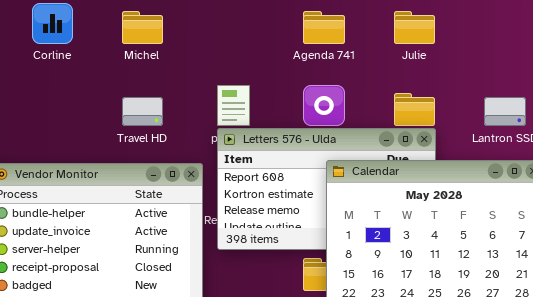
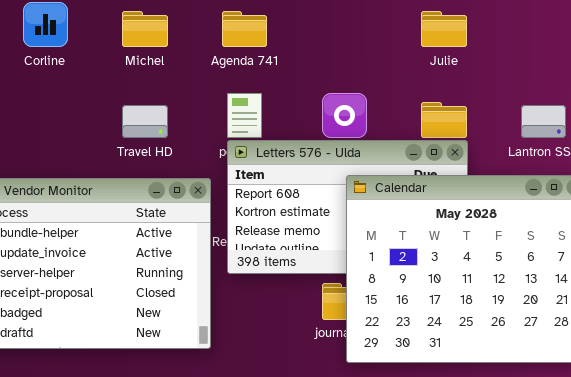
Agenda 741: [303,11,345,44] -> [222,11,267,47], moved

